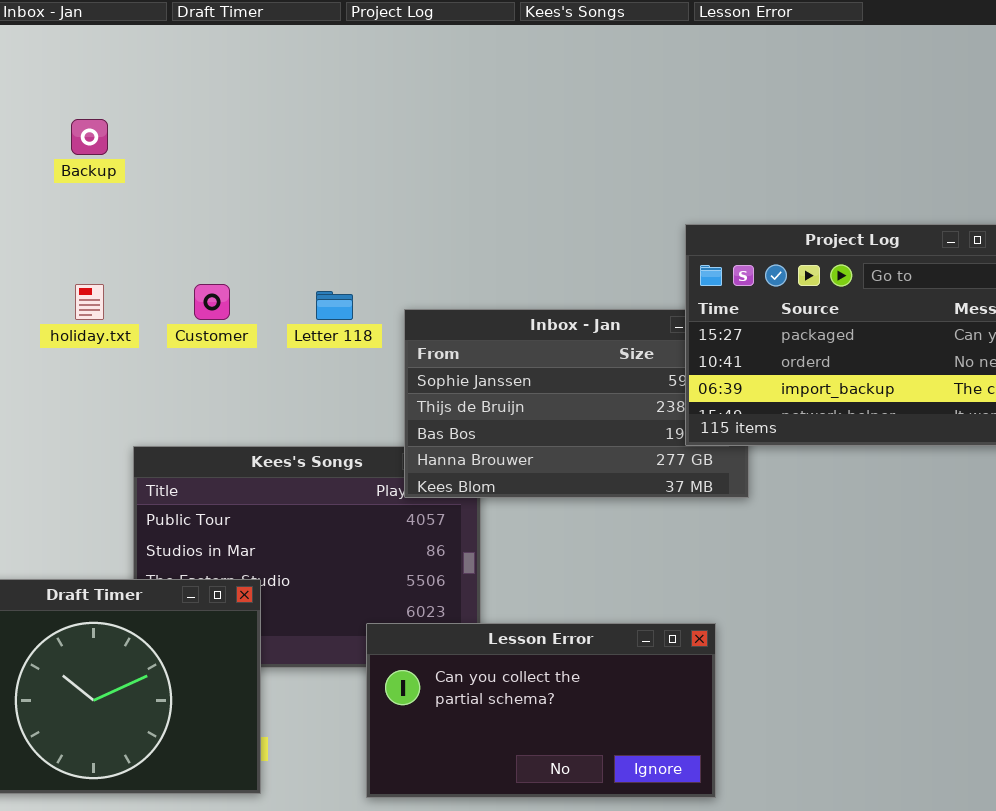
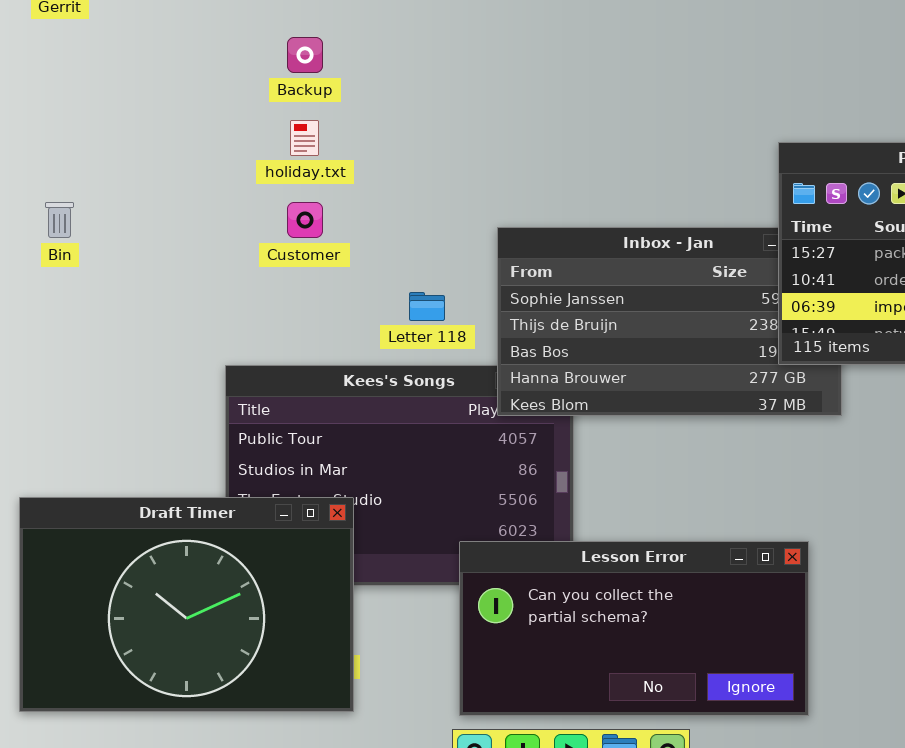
Backup: [71,119,108,155] -> [287,37,323,73], moved
holiday.txt: [75,284,104,320] -> [290,120,319,156], moved
Letter 118: [316,291,353,320] -> [409,292,445,321], moved

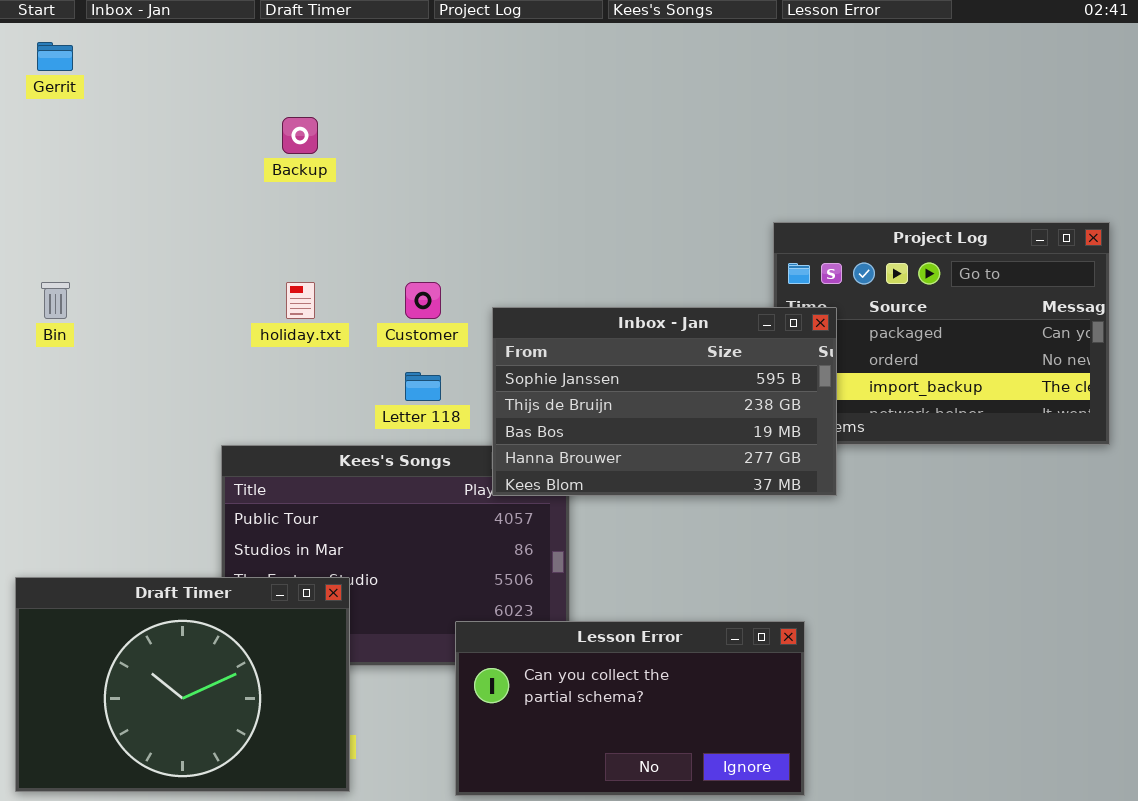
holiday.txt: [290,120,319,156] -> [286,282,315,319], moved
Customer: [287,202,323,238] -> [405,282,441,319], moved
Inbox - Jan: [497,227,842,416] -> [492,307,837,496], raised

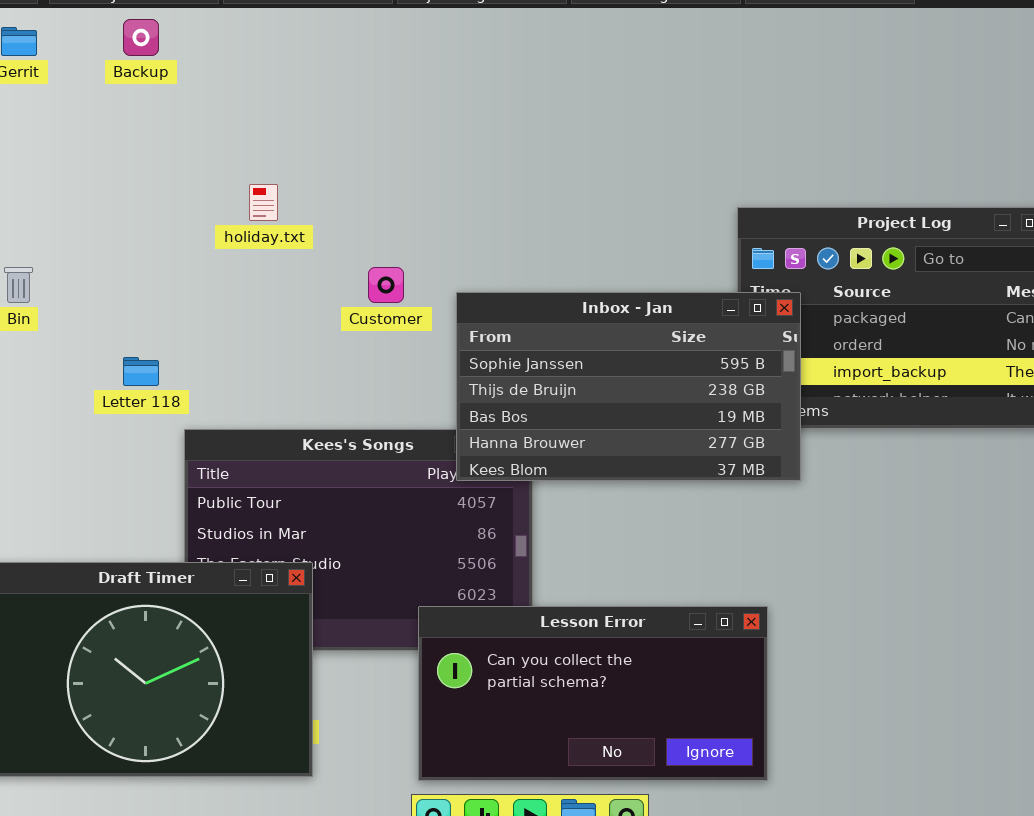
Backup: [282,117,318,154] -> [123,19,159,56], moved
holiday.txt: [286,282,315,319] -> [249,184,278,221], moved
Letter 118: [405,372,441,401] -> [123,357,159,386], moved

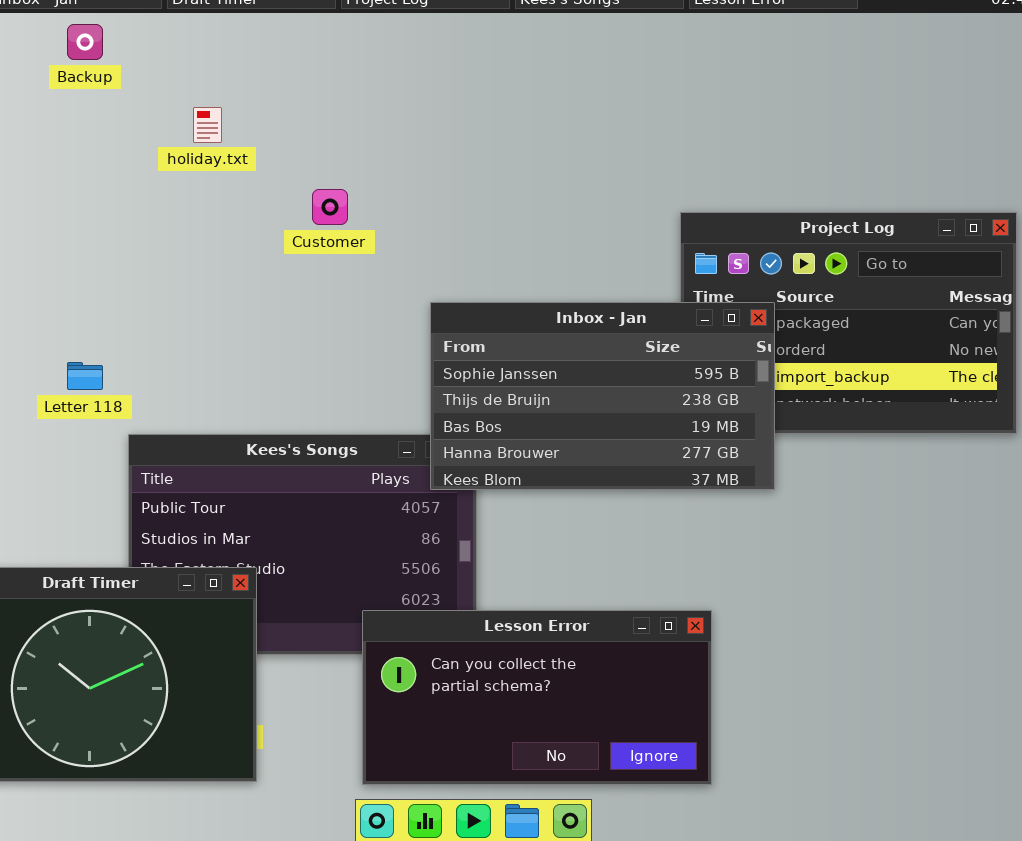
holiday.txt: [249,184,278,221] -> [193,107,222,143], moved
Customer: [368,267,404,303] -> [312,189,348,225], moved
Inbox - Jan: [456,292,801,481] -> [430,302,775,490], moved

